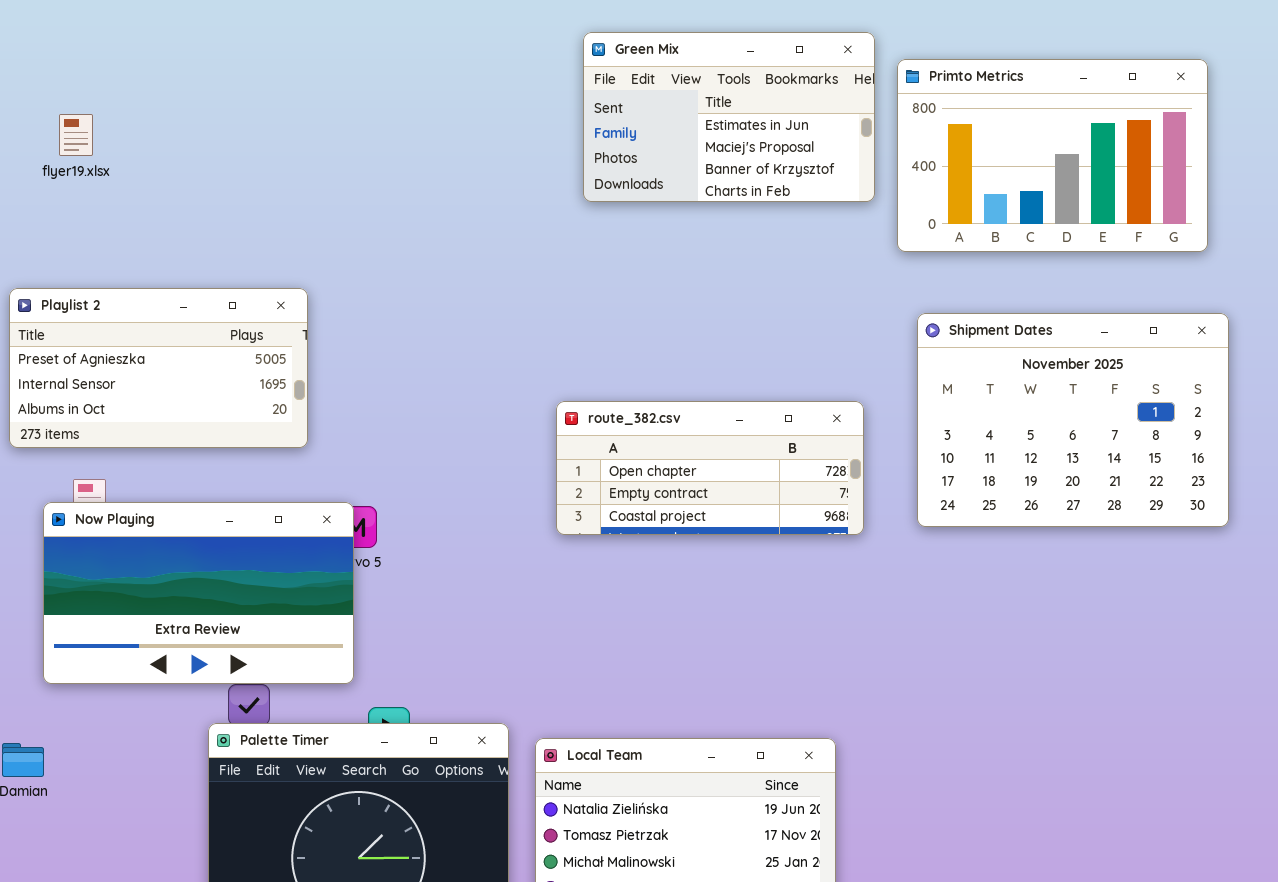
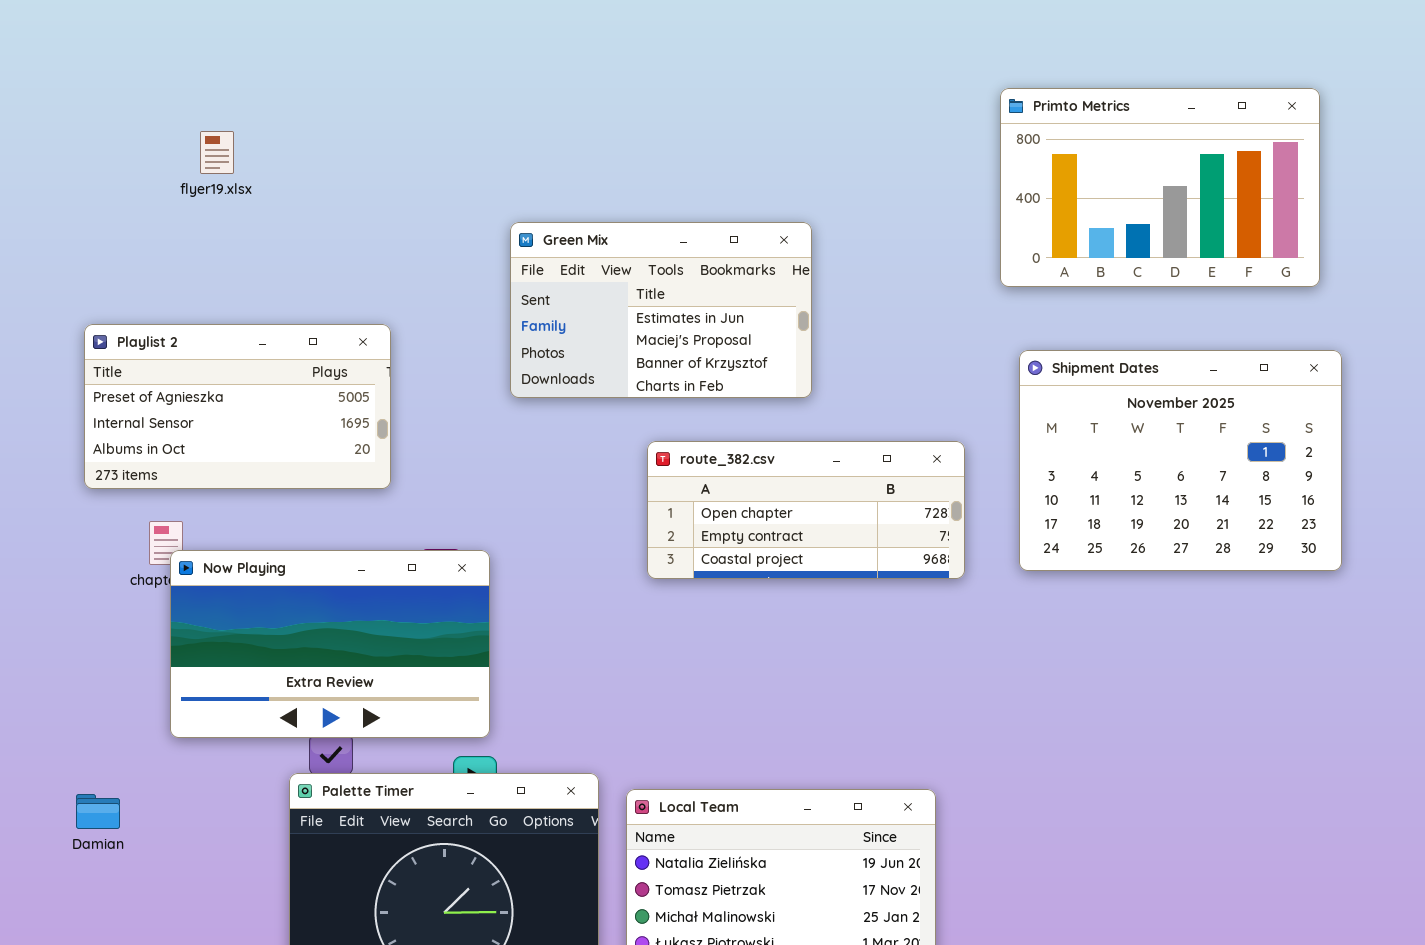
Green Mix: [583,32,875,202] -> [510,222,812,398], moved
flyer19.xlsx: [59,114,93,156] -> [200,131,234,174], moved
Now Playing: [43,502,354,684] -> [170,550,490,738], moved

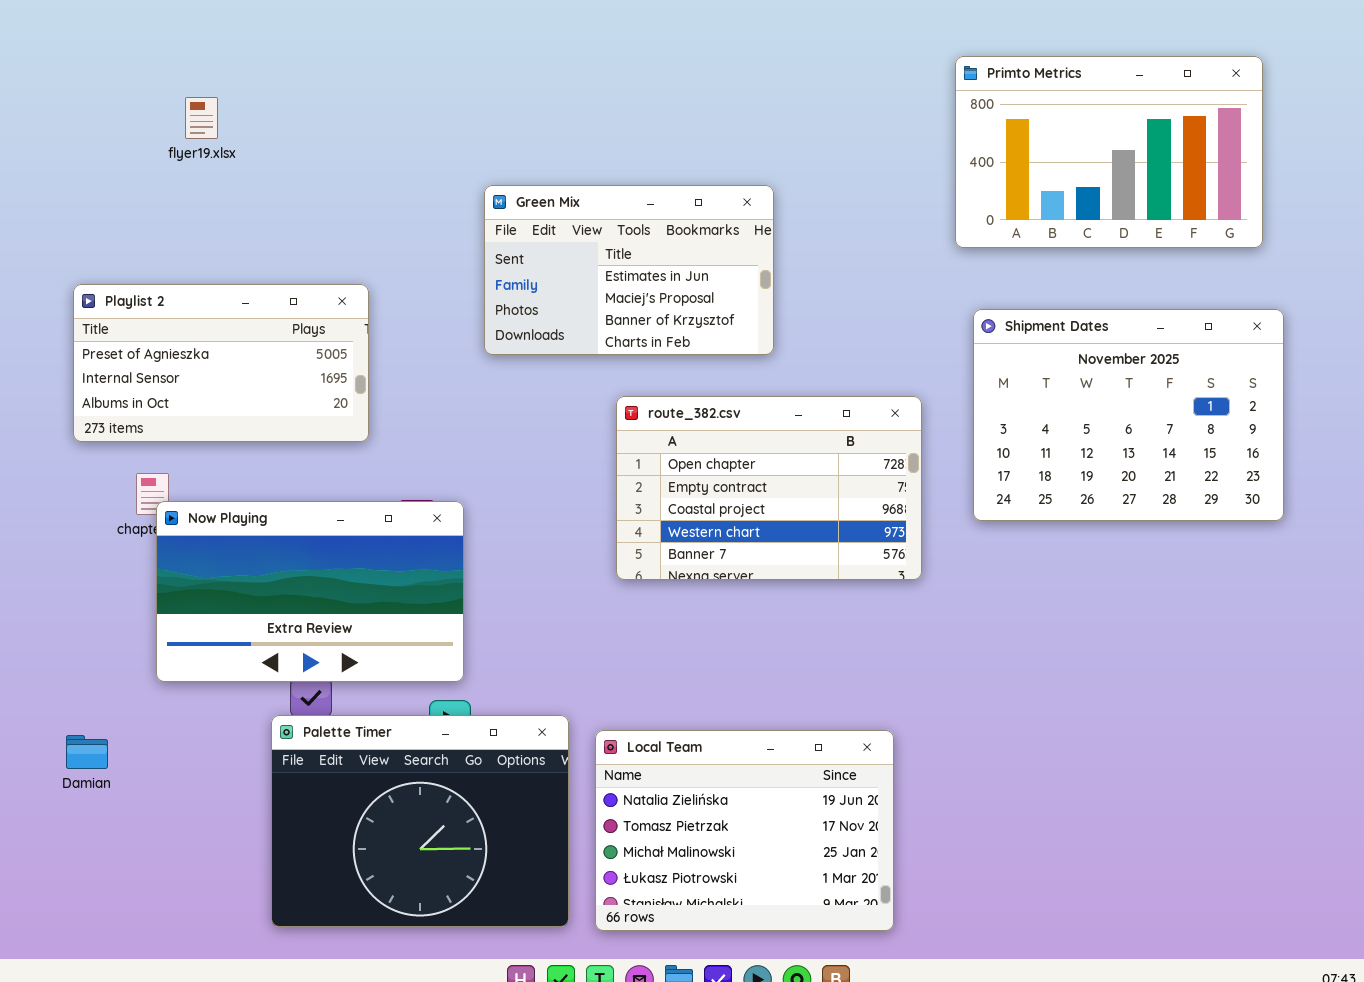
route_382.csv: [647,441,965,579] -> [616,396,922,580], resized

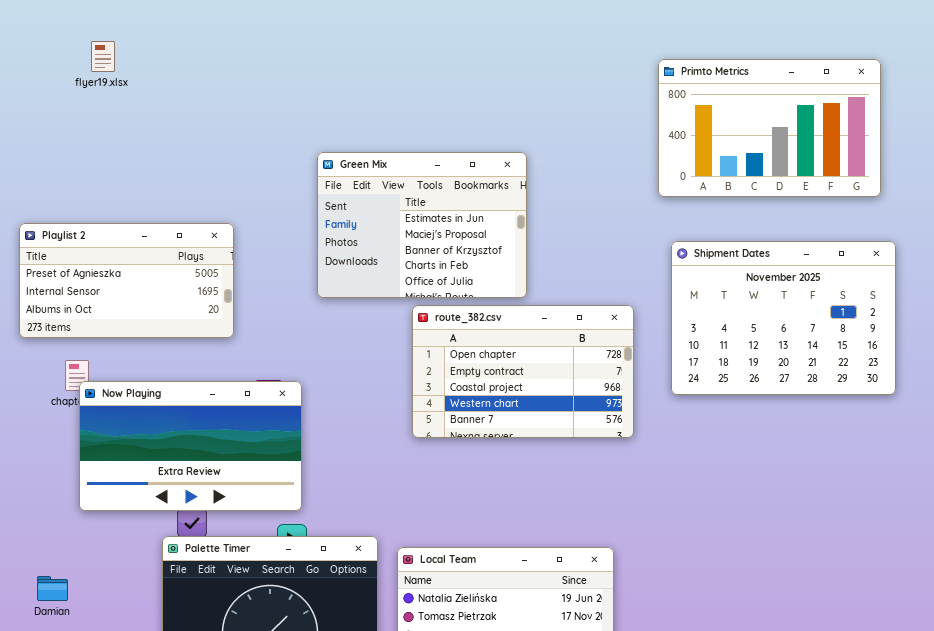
flyer19.xlsx: [185,97,218,139] -> [91,41,115,72], moved
Green Mix: [484,185,774,355] -> [317,152,527,298], resized
Damian: [66,735,108,769] -> [37,576,68,601], moved

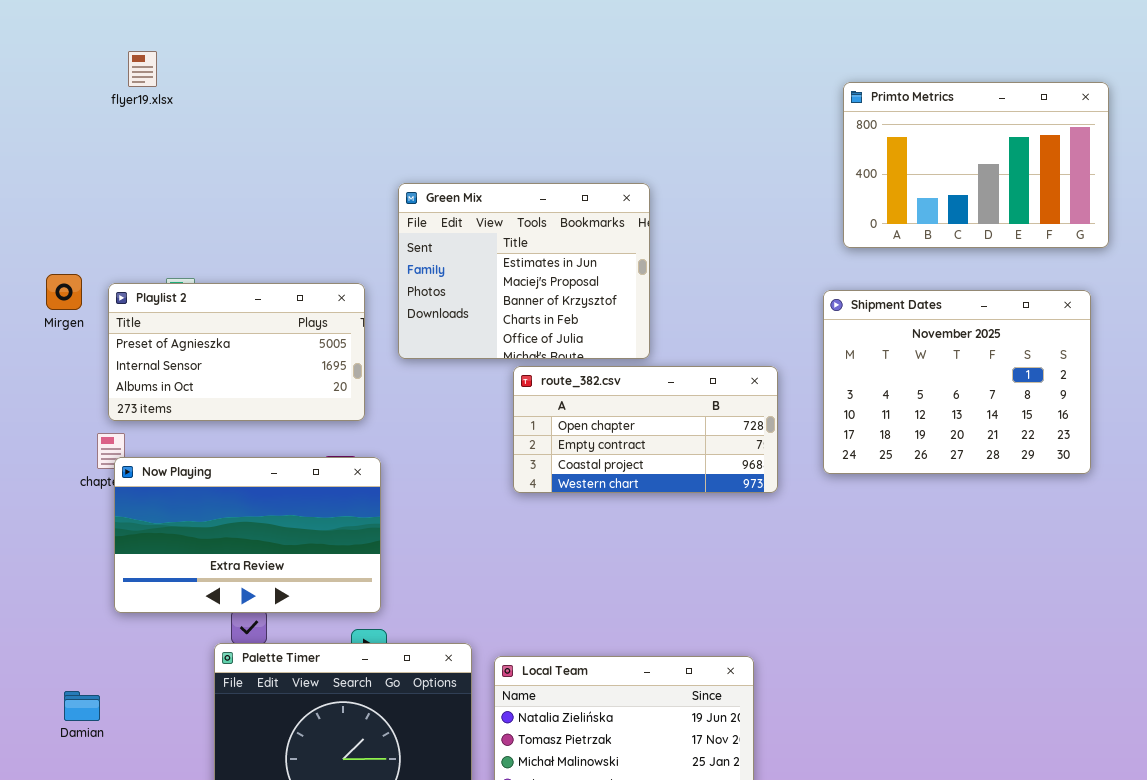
Primto Metrics: [658,59,881,197] -> [843,82,1109,248], moved
Playlist 2: [19,223,234,338] -> [108,283,365,421], moved
route_382.csv: [412,305,634,438] -> [513,366,778,493], resized

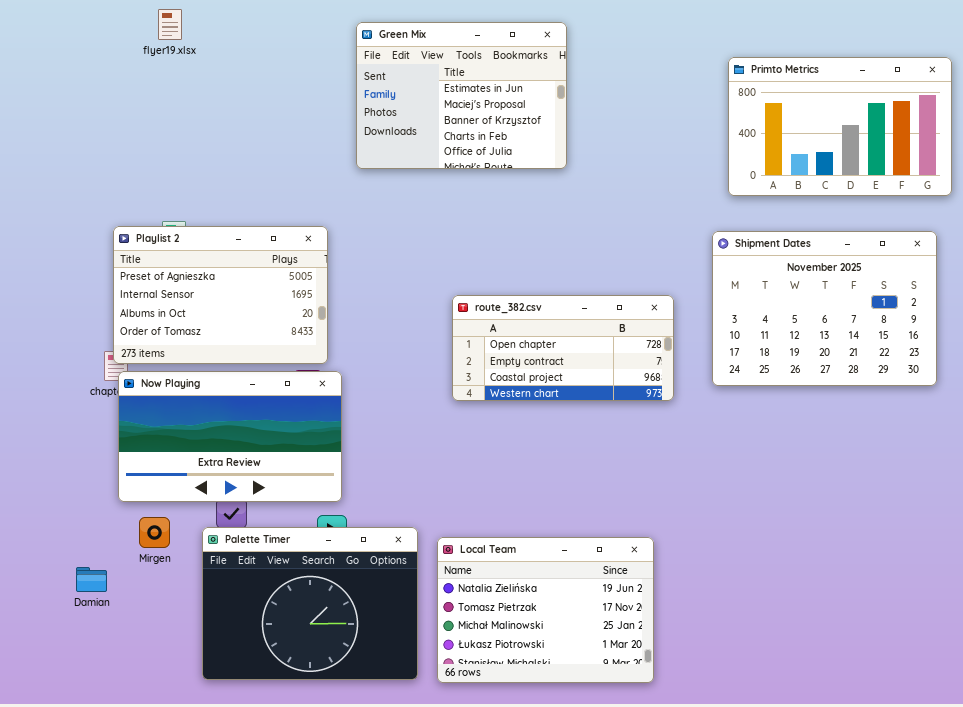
flyer19.xlsx: [128,51,157,87] -> [158,9,182,40], moved
Green Mix: [398,183,650,359] -> [356,22,567,169], moved
Mirgen: [46,274,82,310] -> [139,517,170,548], moved
Playlist 2: [108,283,365,421] -> [113,226,328,364], resized

